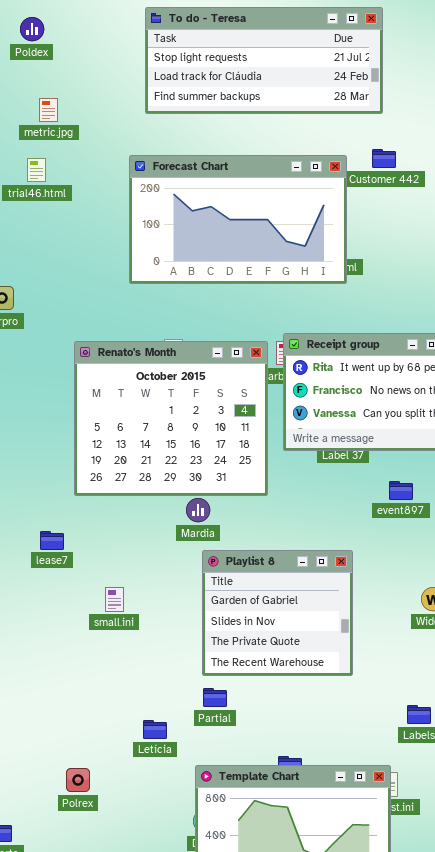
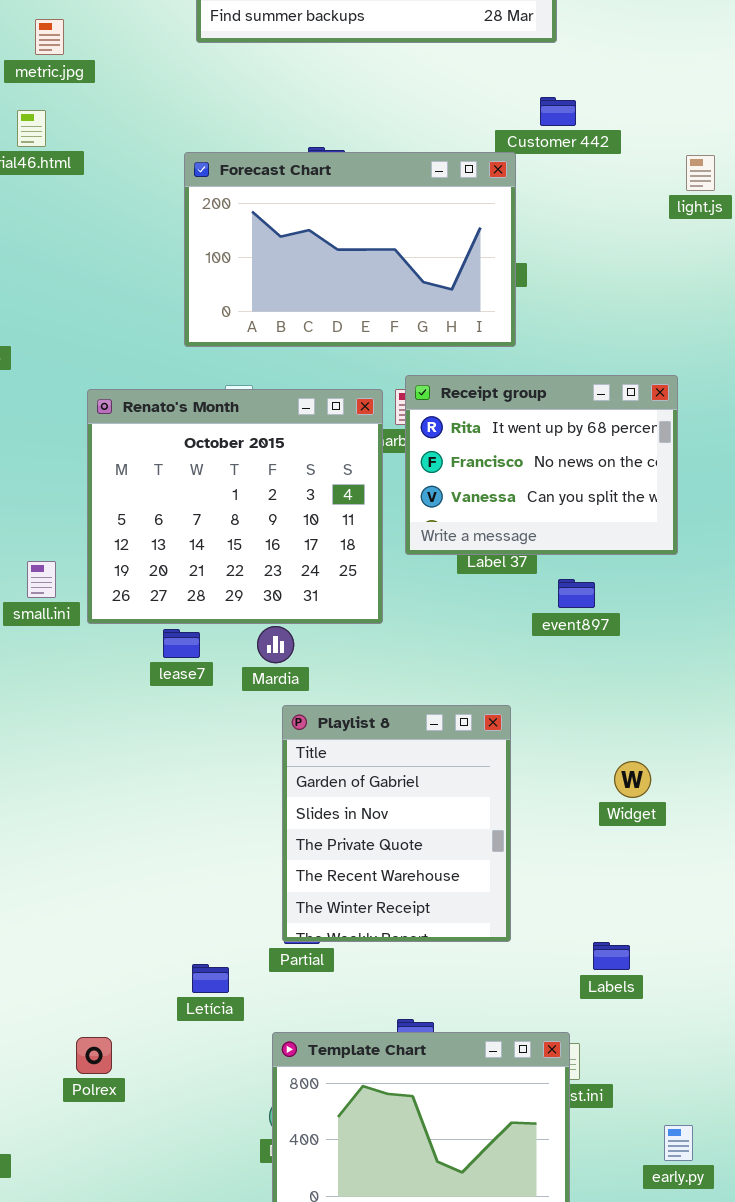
Forecast Chart: [129,155,347,284] -> [184,152,516,347], moved
event897: [389,481,413,500] -> [558,579,595,608], moved
lease7: [40,531,64,550] -> [163,629,200,658], moved
Playlist 8: [202,550,353,676] -> [282,705,511,942], resized
small.ini: [105,587,124,612] -> [27,561,56,598], moved

